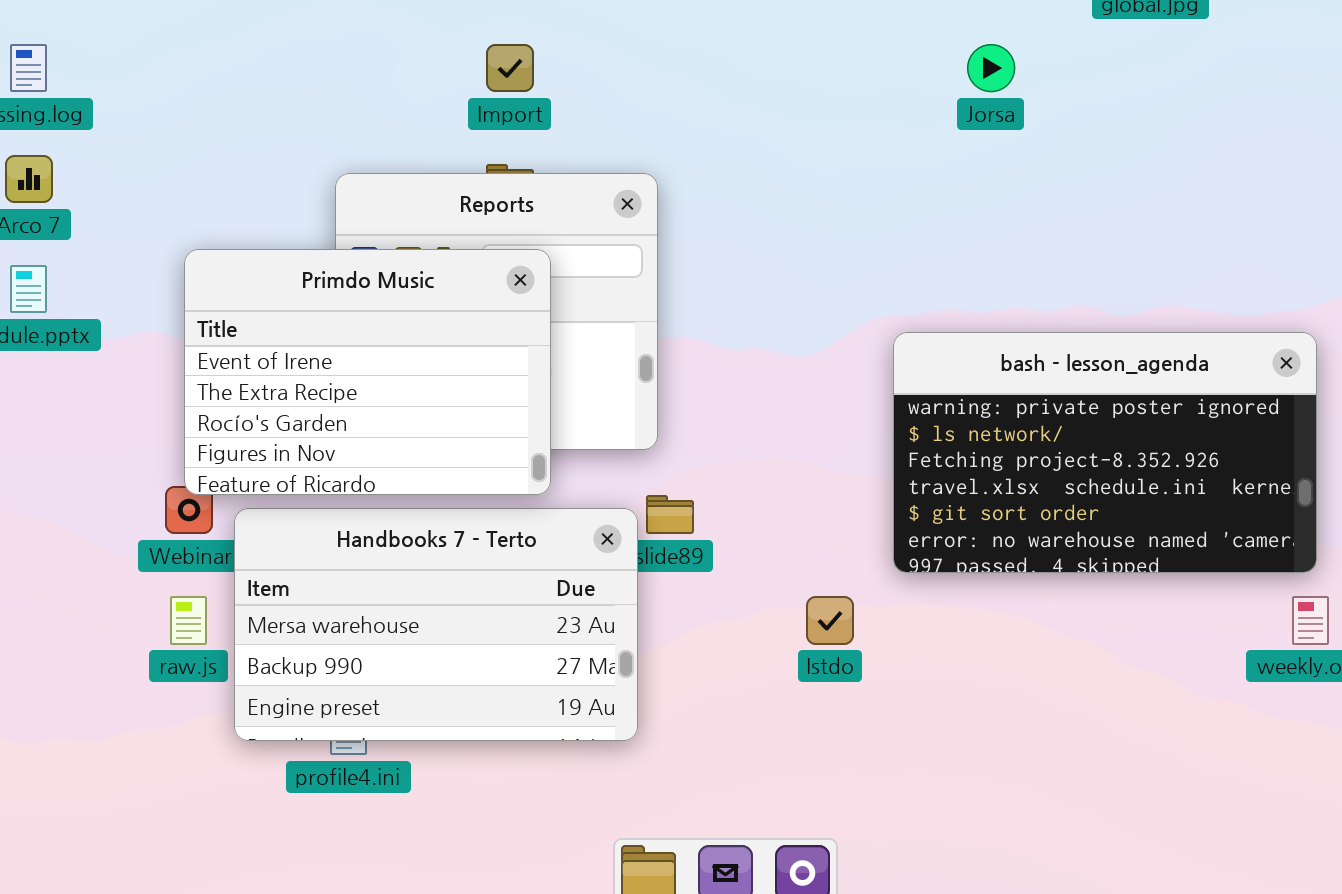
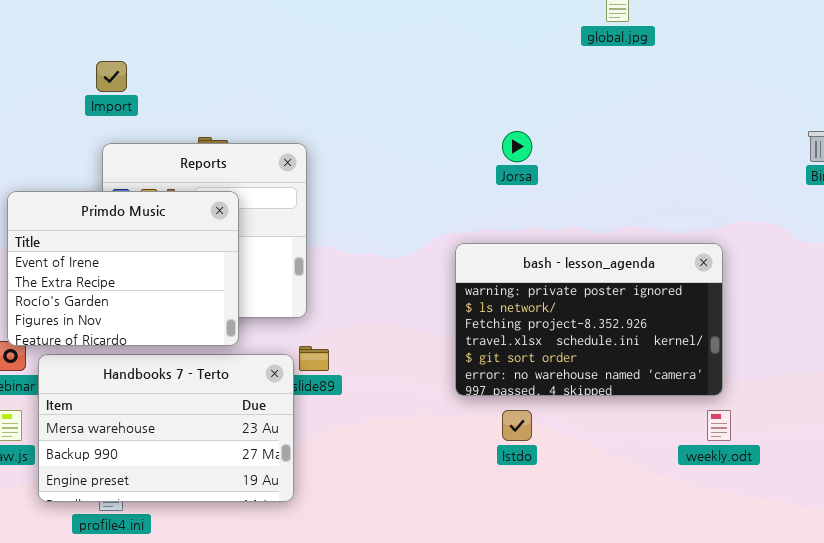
Import: [486,44,534,92] -> [96,61,127,92], moved
Jorsa: [967,44,1015,92] -> [502,131,532,162], moved
Istdo: [806,596,854,645] -> [502,410,532,441], moved

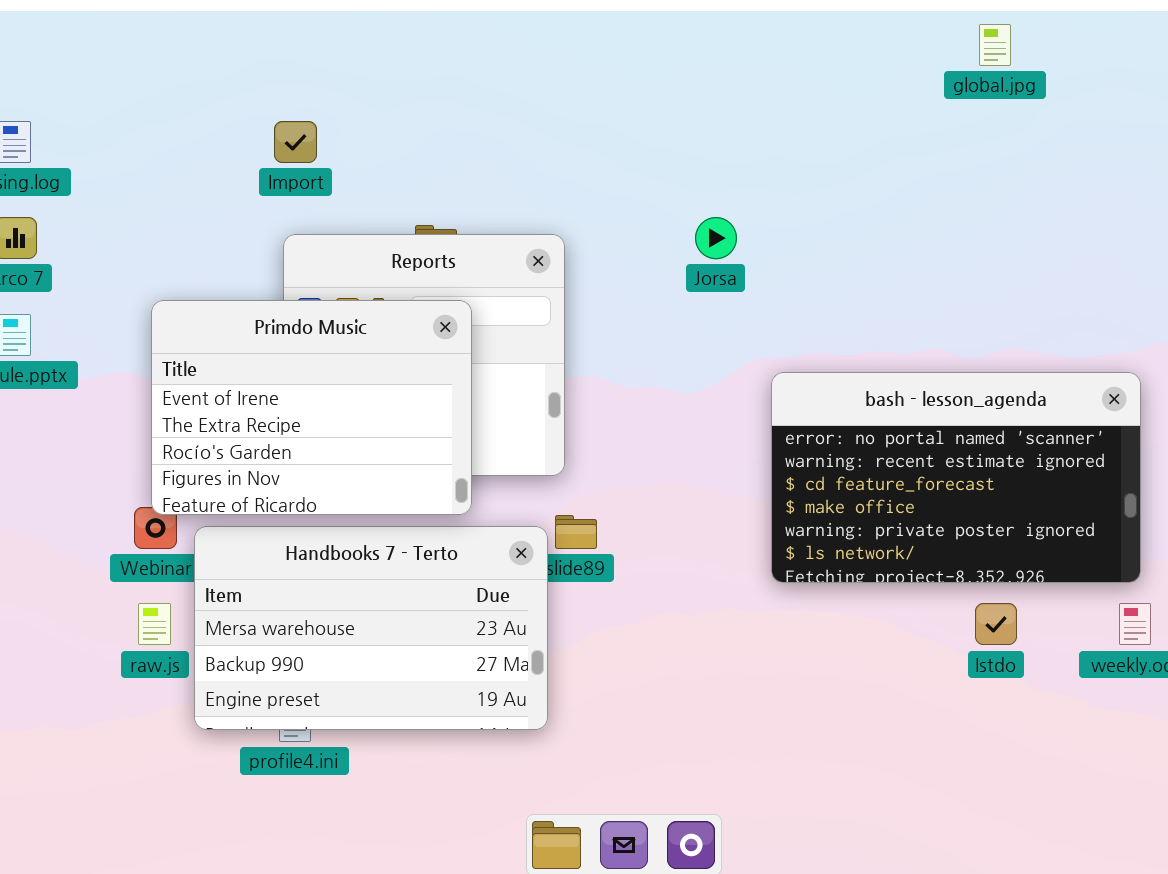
Jorsa: [502,131,532,162] -> [695,217,737,259], moved
bash - lesson_agenda: [455,243,723,396] -> [771,372,1141,583], scrolled up 4 rows
Istdo: [502,410,532,441] -> [975,603,1017,645], moved

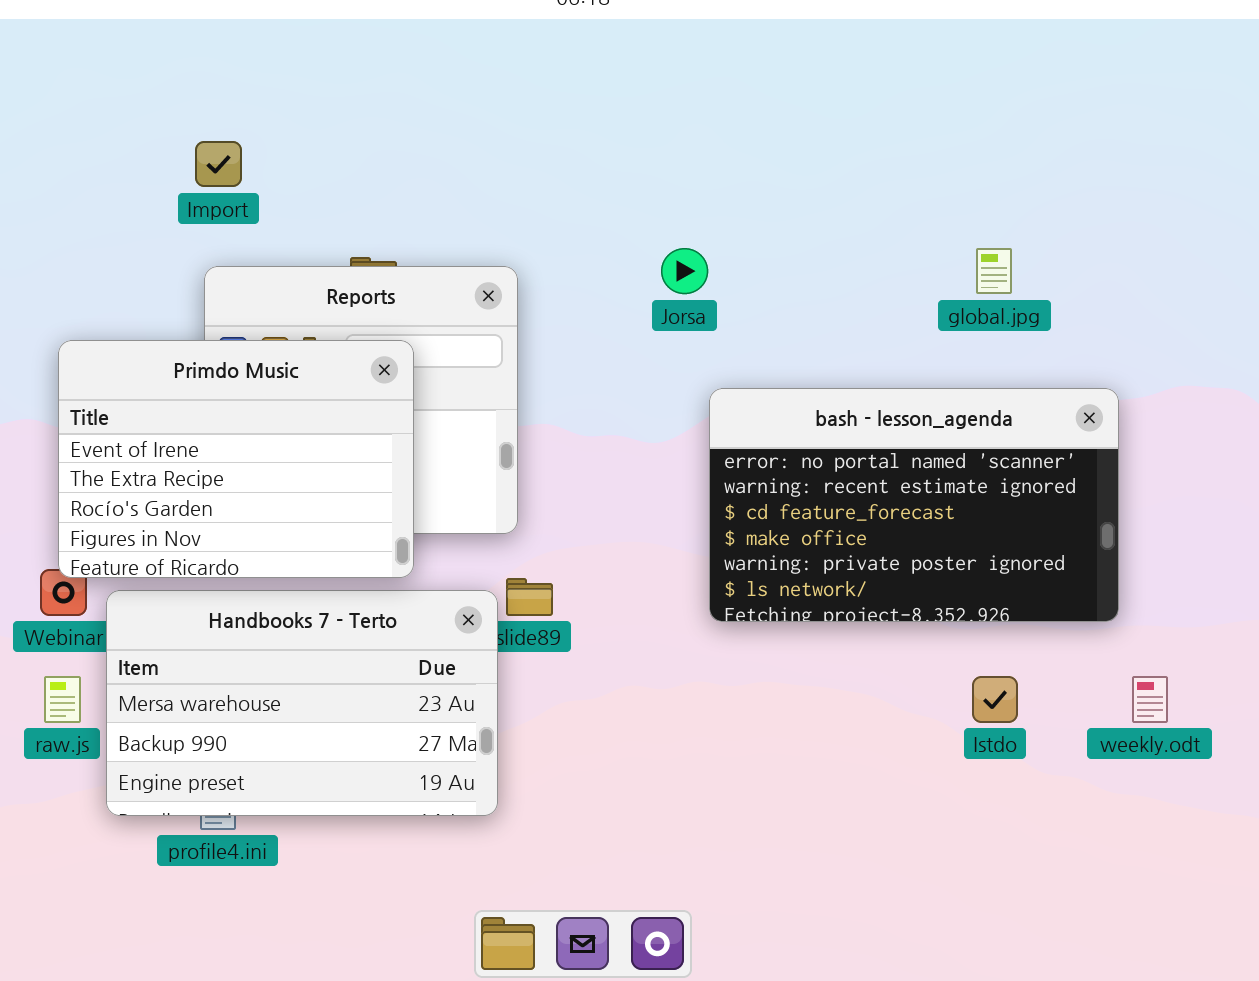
global.jpg: [979,24,1011,66] -> [976,248,1012,294], moved
bash - lesson_agenda: [771,372,1141,583] -> [709,388,1119,622], moved

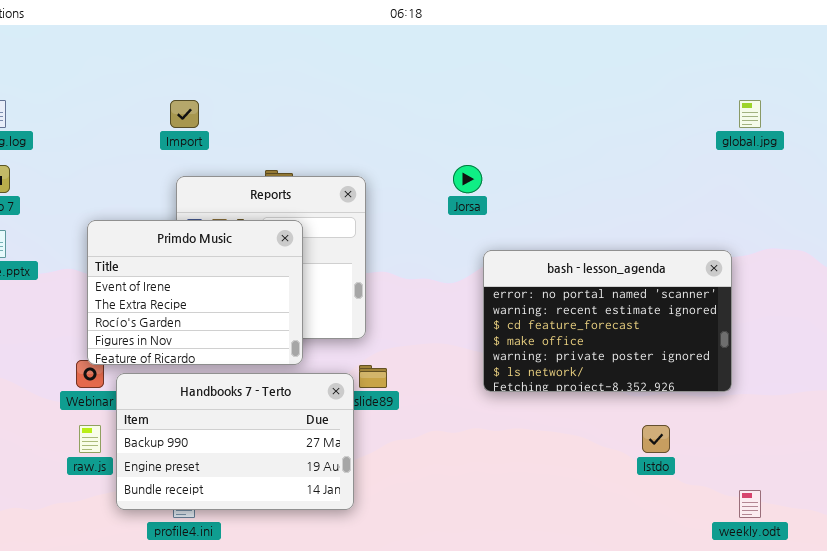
global.jpg: [976,248,1012,294] -> [739,100,761,128], moved
Handbooks 7 - Terto: [106,590,498,816] -> [116,373,354,510], scrolled down 1 row
weekly.odt: [1132,676,1168,723] -> [739,490,761,518], moved

